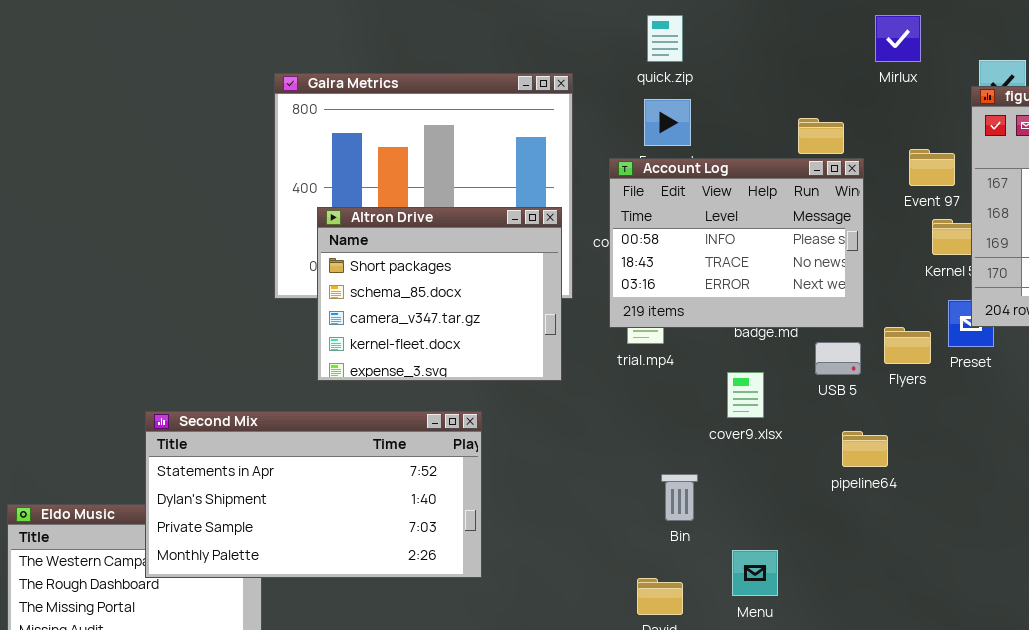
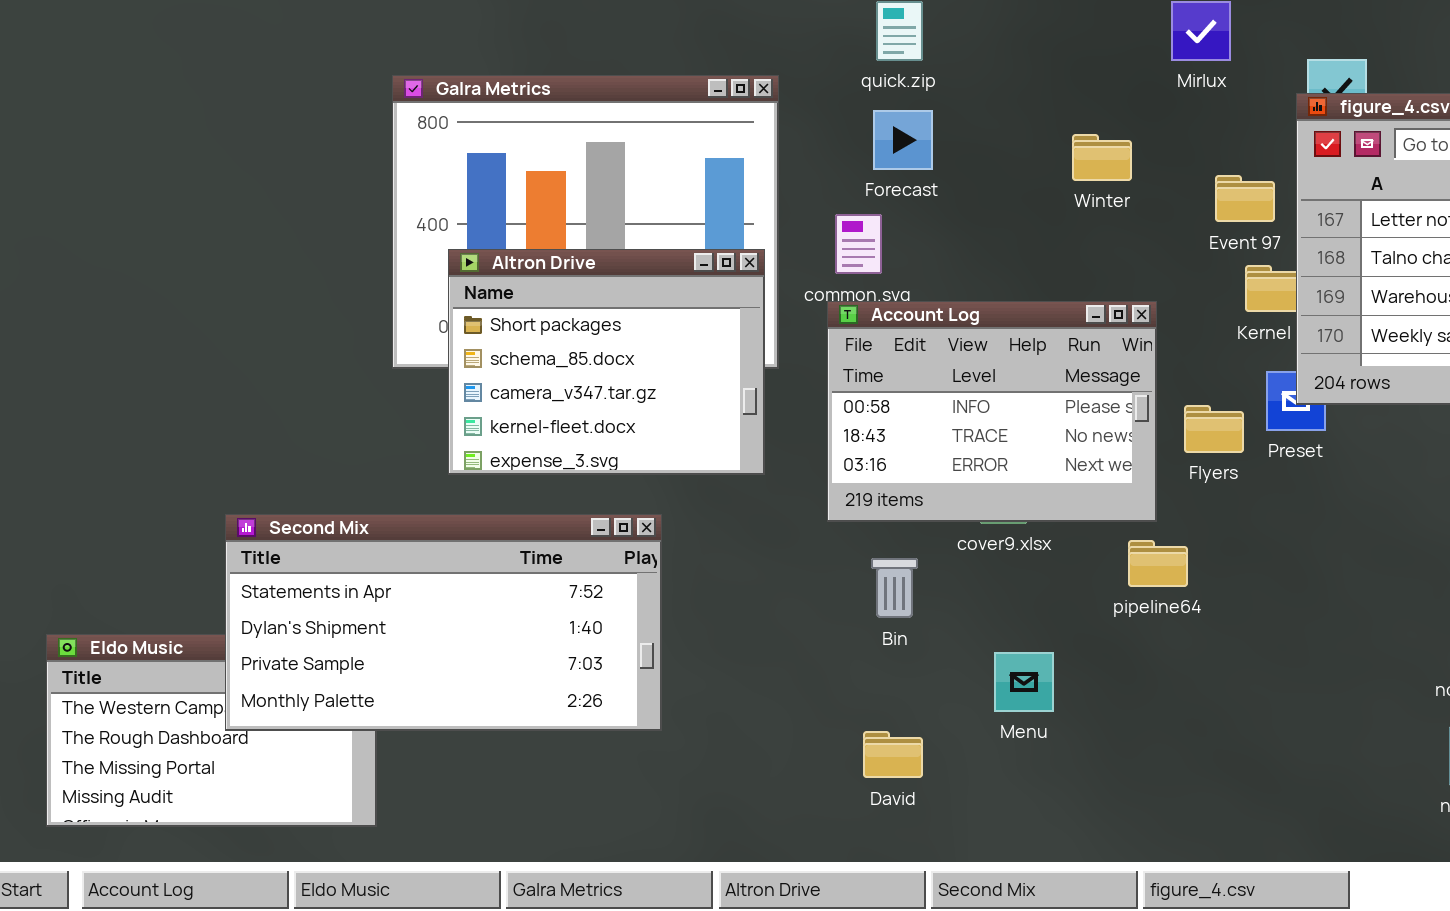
Account Log: [609,158,864,328] -> [827,301,1157,522], moved
Bin: [661,474,698,521] -> [871,558,918,618], moved
Menu: [732,550,778,596] -> [994,652,1054,712], moved

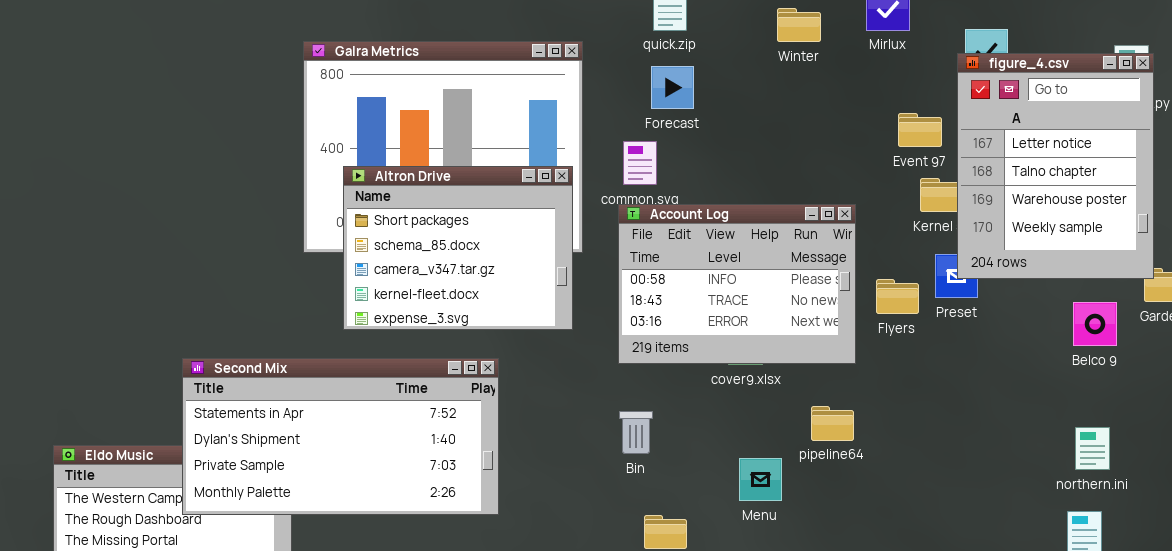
Winter: [1072,134,1132,181] -> [777,8,821,42], moved
pipeline64: [1128,540,1188,587] -> [811,406,854,441], moved
Bin: [871,558,918,618] -> [619,411,653,454], moved

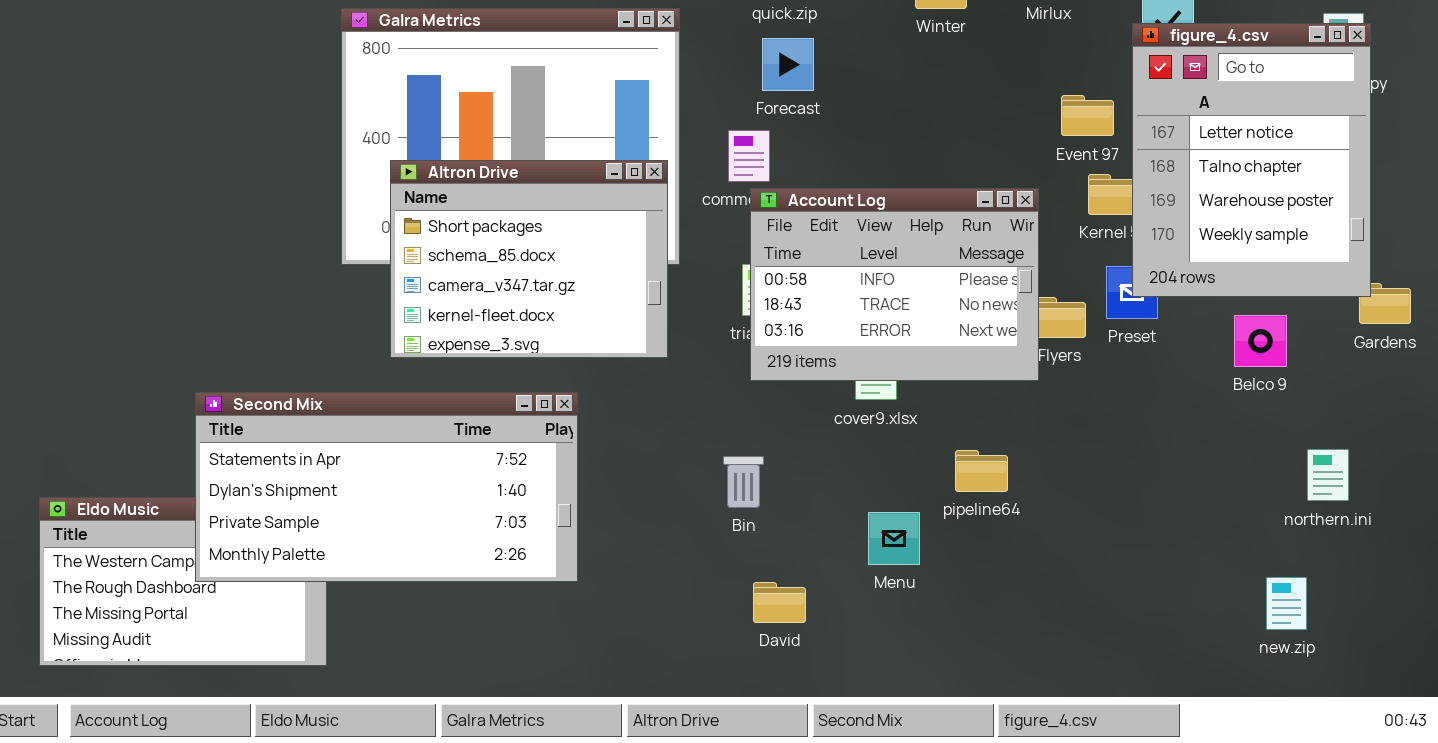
Account Log: [618,204,856,364] -> [750,188,1039,381], moved
Belco 9: [1073,302,1117,346] -> [1234,315,1287,367], moved
northern.ini: [1075,427,1110,470] -> [1307,449,1349,501], moved

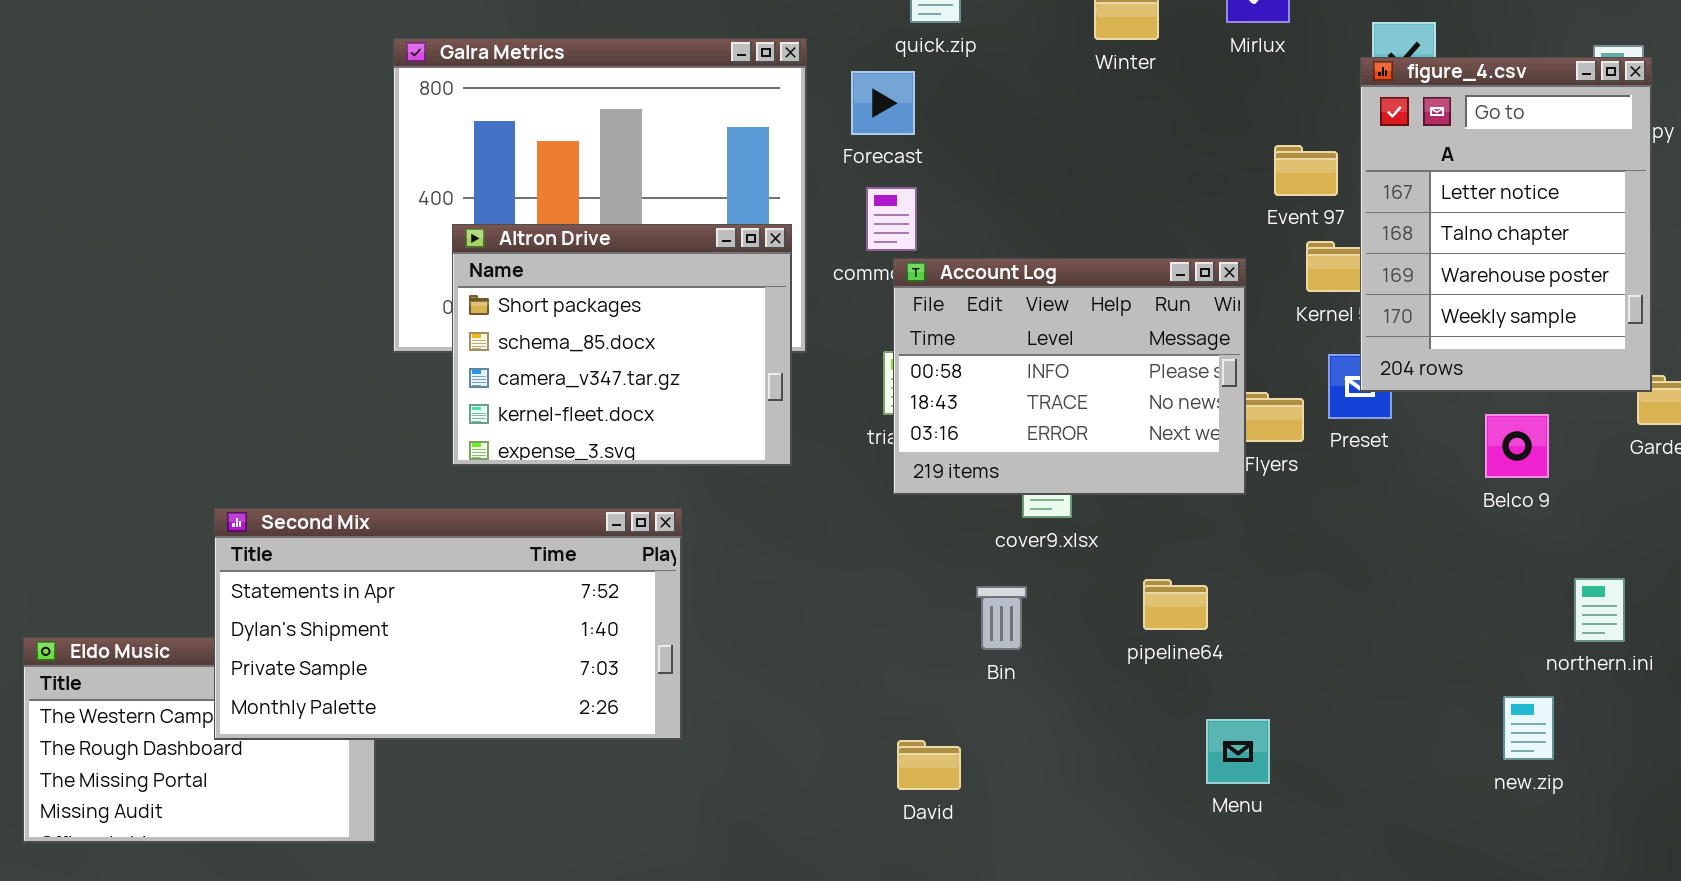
Forecast: [762,38,814,91] -> [851,71,915,135], moved
Bin: [723,456,764,508] -> [976,586,1027,650], moved
Menu: [868,512,920,565] -> [1206,719,1270,784], moved
new.zip: [1266,577,1307,630] -> [1503,696,1554,760], moved

